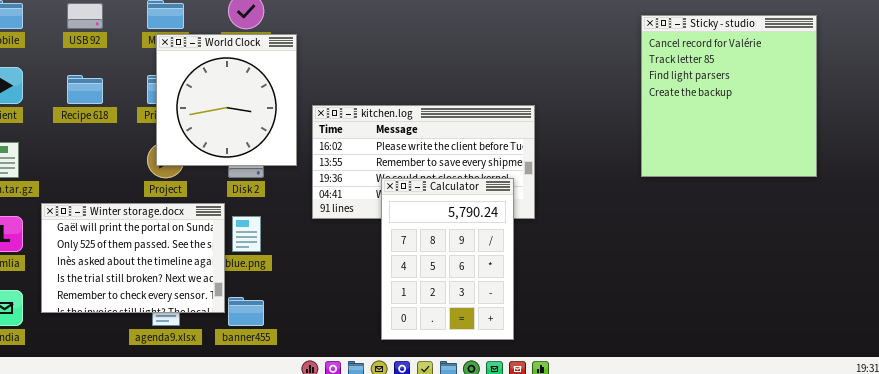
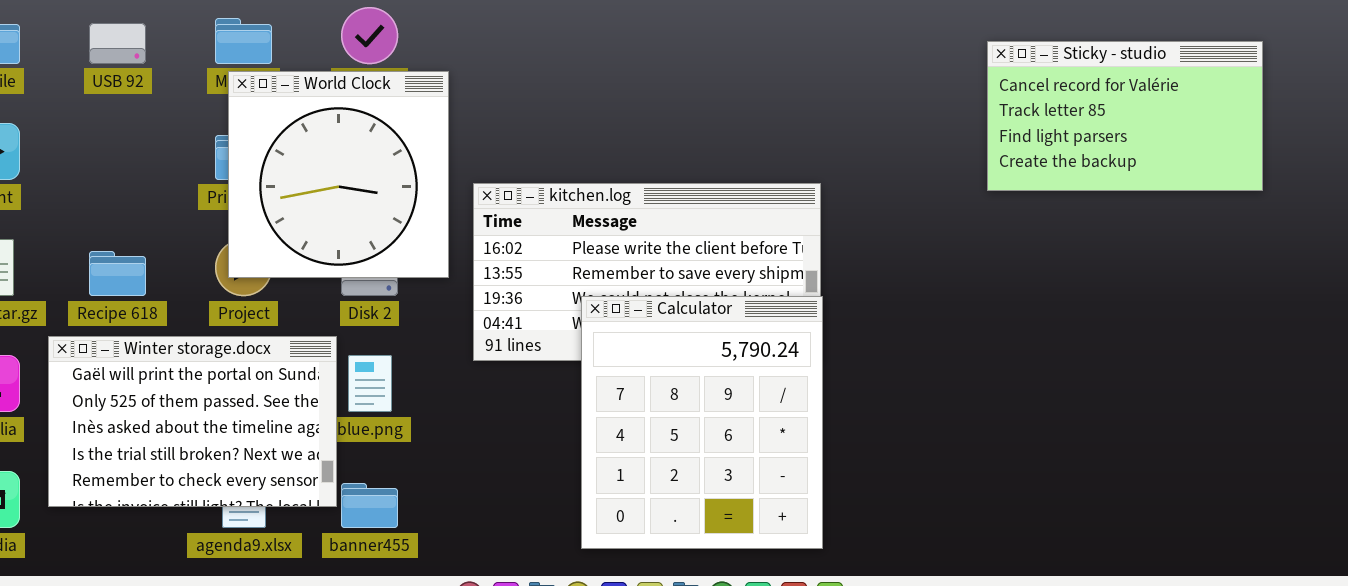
Sticky - studio: [641,15,817,177] -> [987,41,1263,191], resized
Recipe 618: [67,75,103,104] -> [89,251,146,296], moved
Calculator: [381,178,514,340] -> [581,296,823,549], resized

